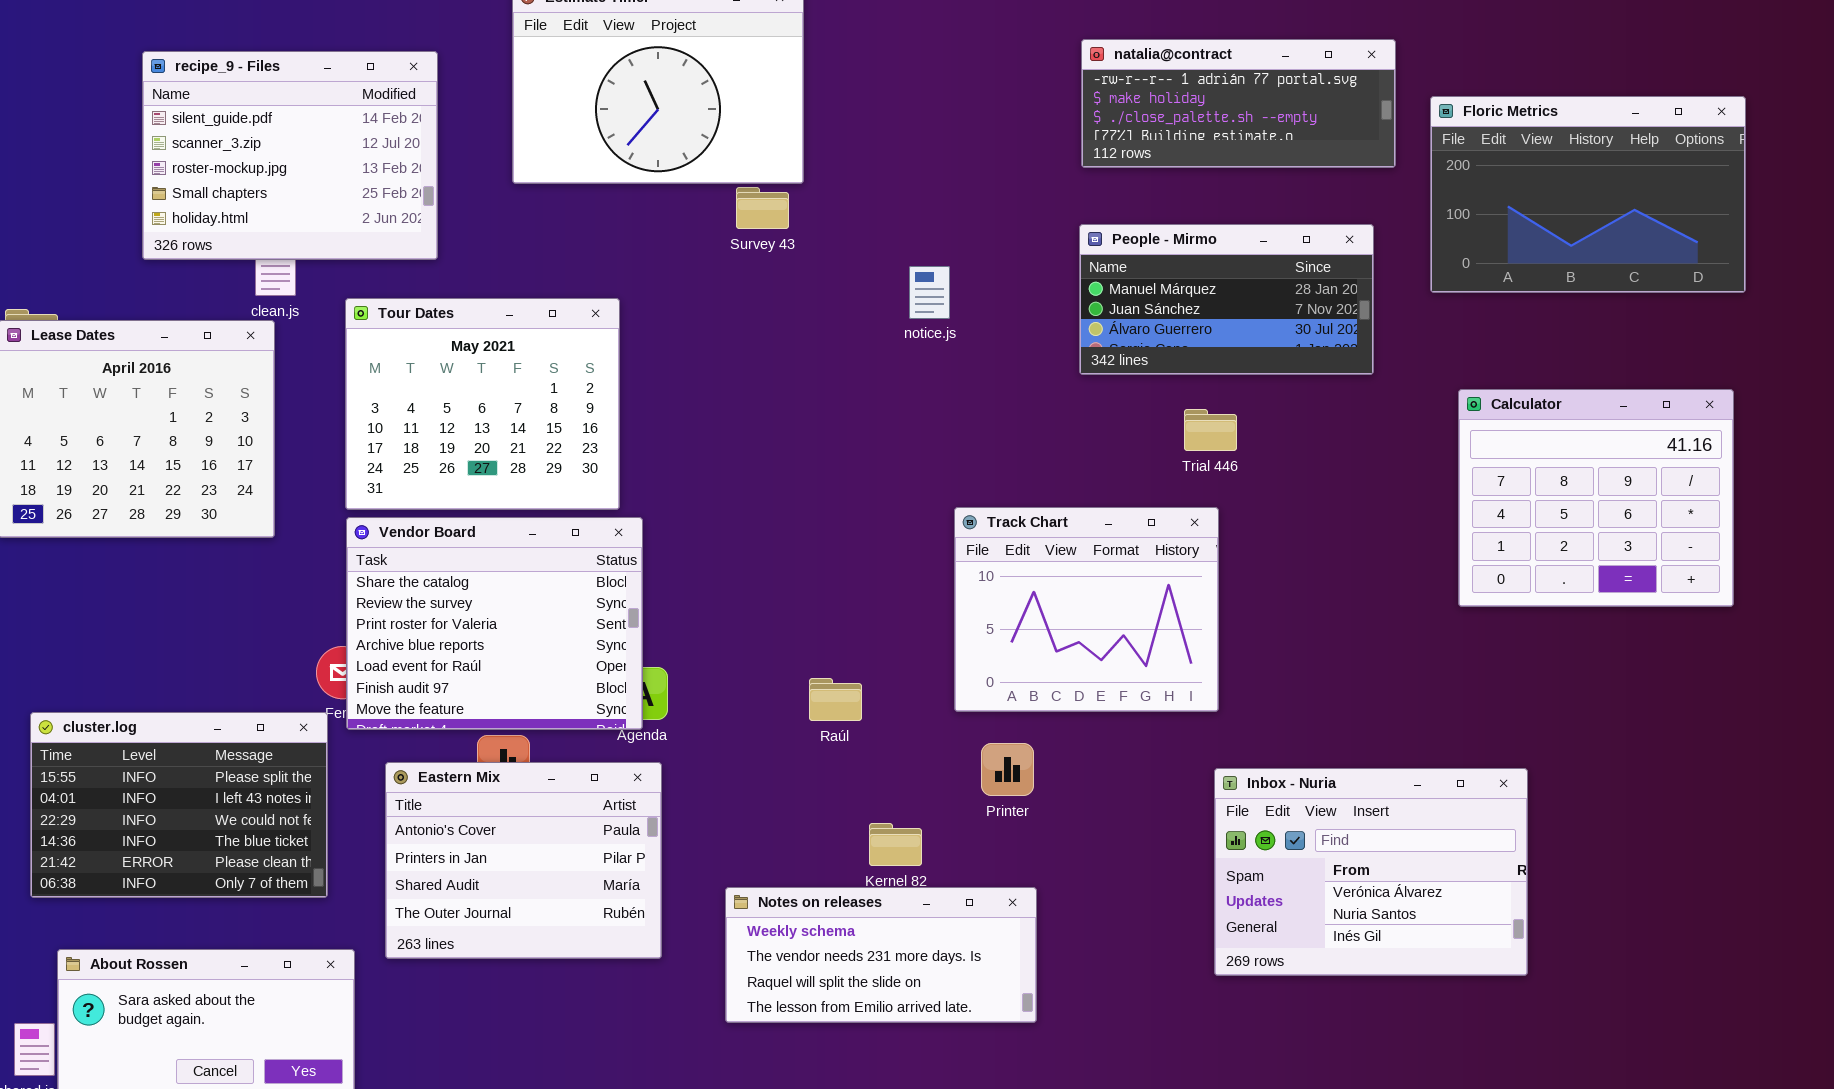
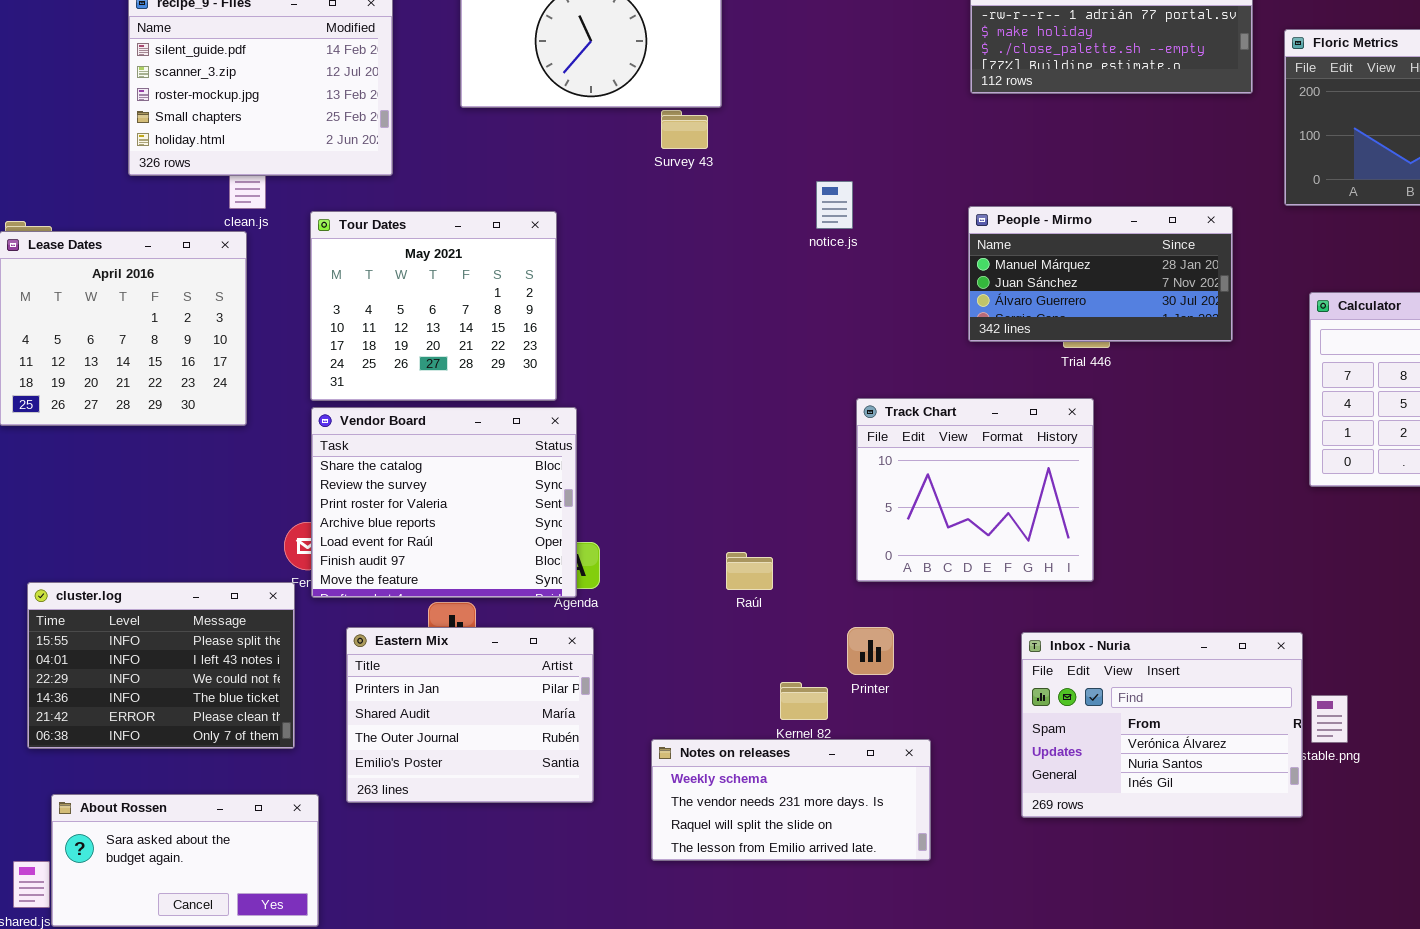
People - Mirmo: [1079,224,1374,375] -> [968,206,1233,342], moved
Printer: [981,743,1034,796] -> [847,627,894,675], moved
Eastern Mix: [385,762,662,959] -> [346,627,594,803], scrolled down 1 row
Inbox - Nuria: [1214,768,1528,976] -> [1021,632,1303,818], moved

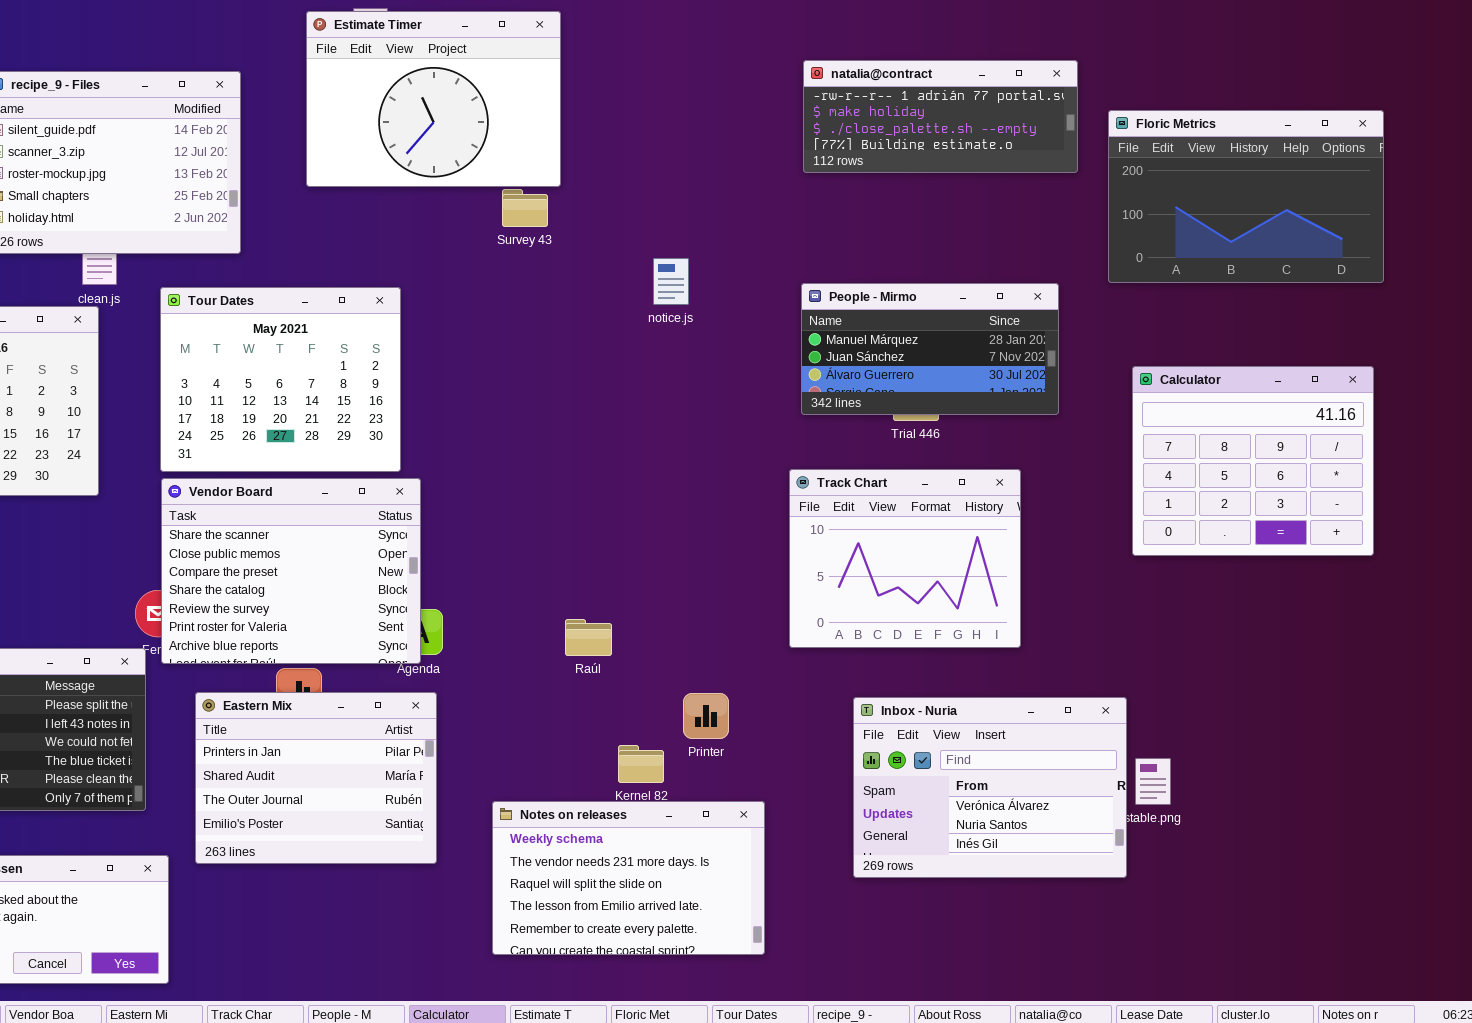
Track Chart: [856,398,1094,582] -> [789,469,1021,648], moved
Vendor Board: [311,407,577,598] -> [161,478,421,664], scrolled up 3 rows
Notes on releases: [651,739,931,861] -> [492,801,765,955], resized

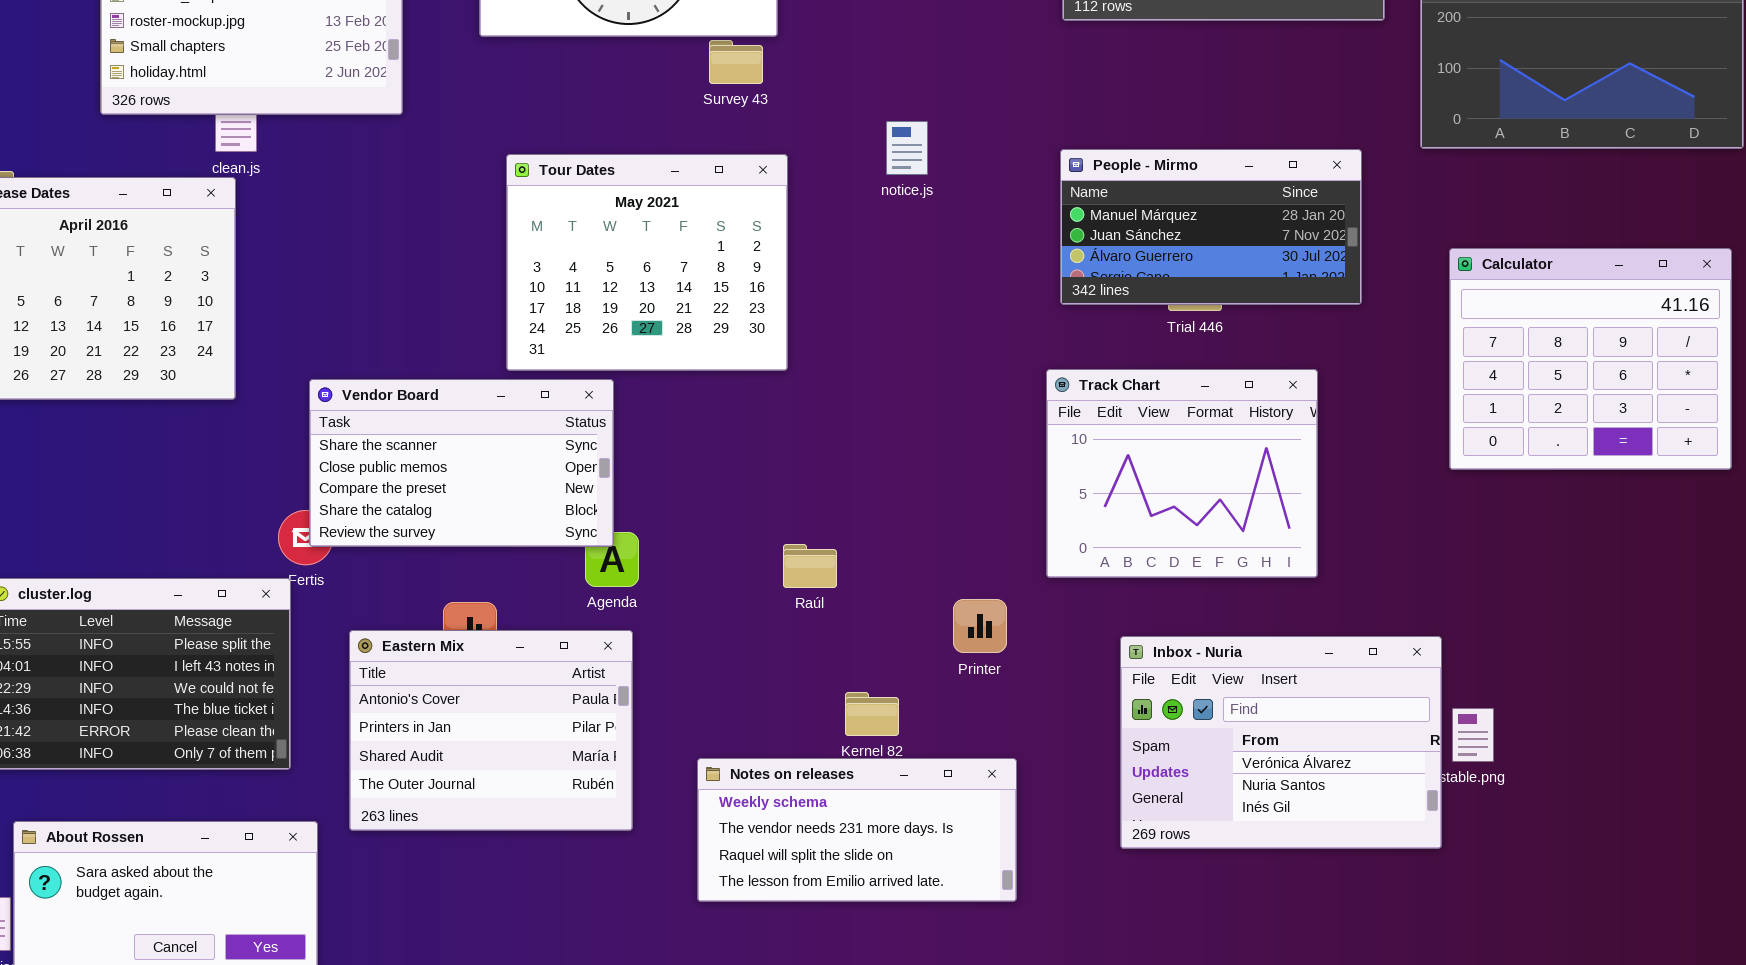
Tour Dates: [160,287,401,472] -> [506,154,788,371], moved
Vendor Board: [161,478,421,664] -> [309,379,614,547], resized
Eastern Mix: [195,692,437,864] -> [349,630,633,831], scrolled up 1 row
Printer: [683,693,729,739] -> [953,599,1007,653], moved
Notes on releases: [492,801,765,955] -> [697,758,1017,902], resized

